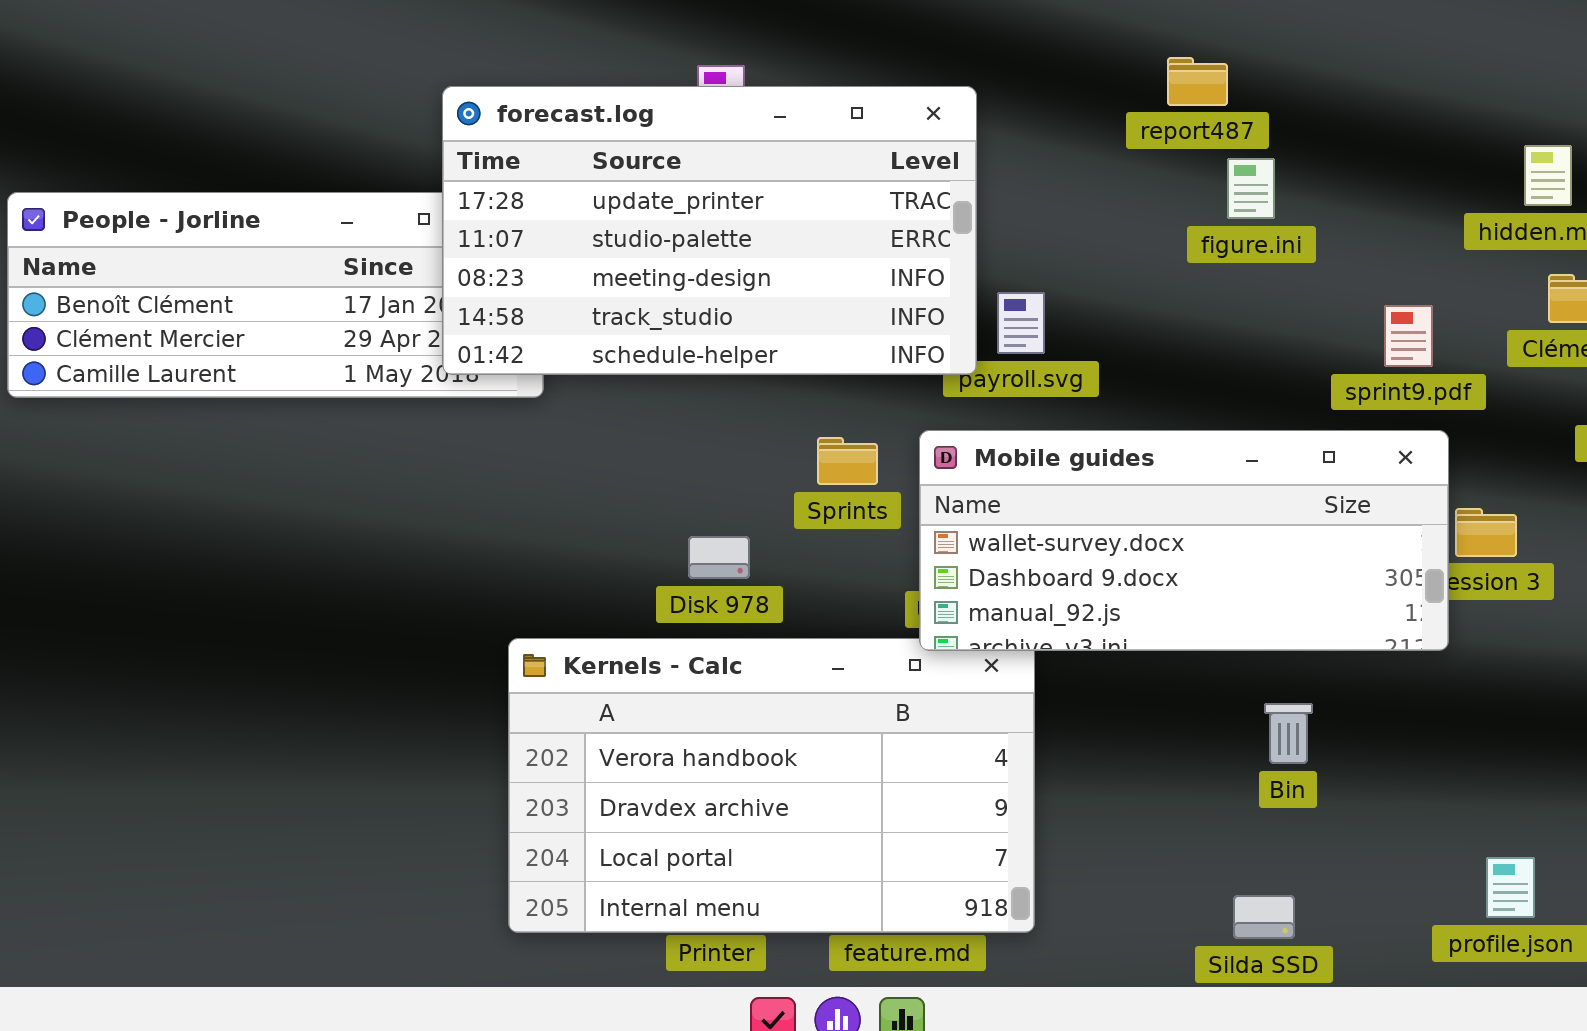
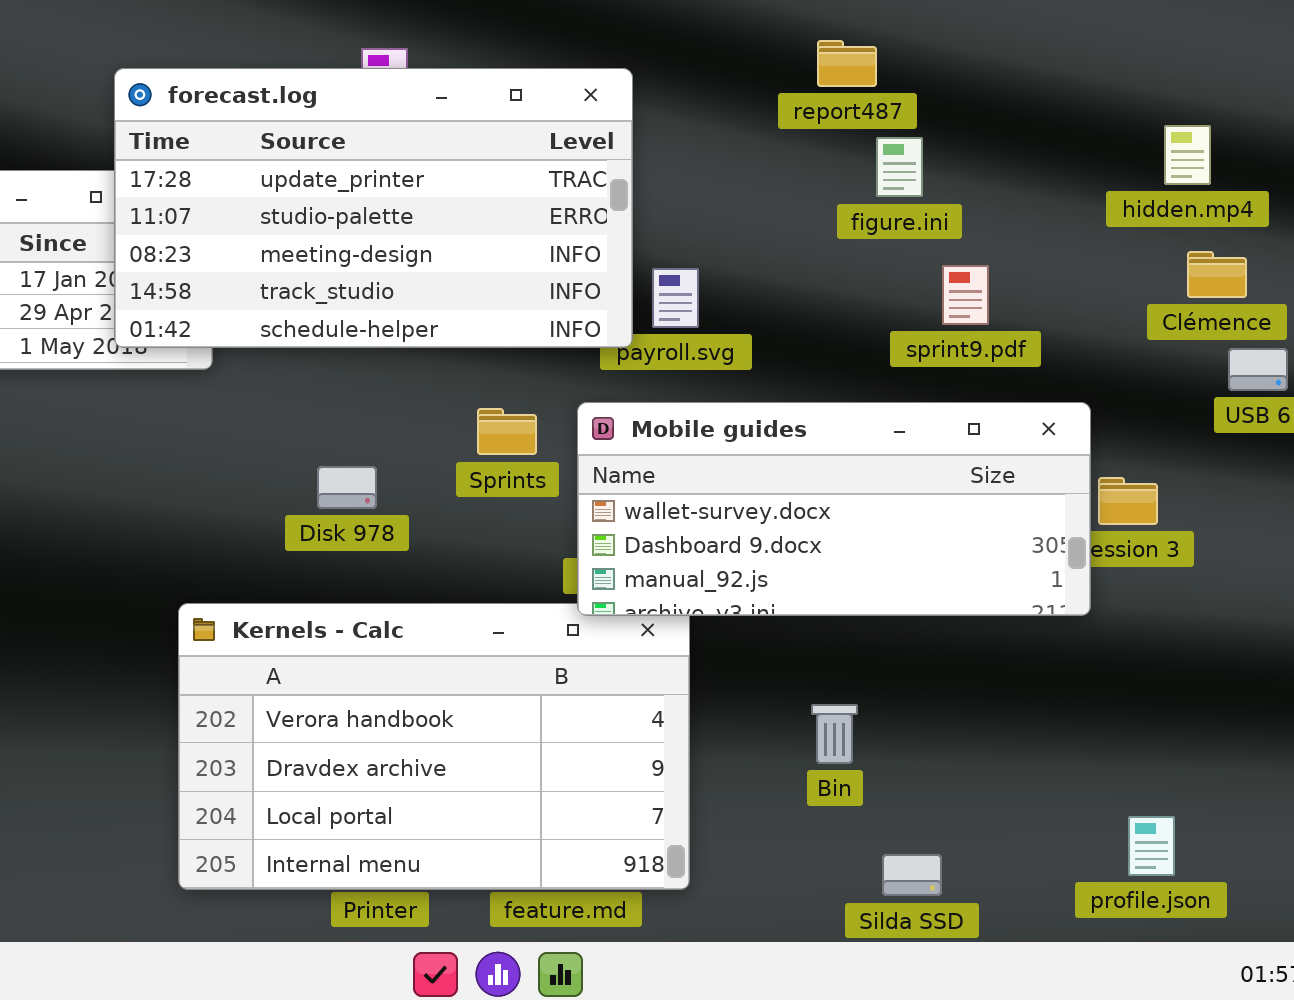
sprint9.pdf: [1384,305,1433,367] -> [942,265,989,325], moved
Disk 978: [688,536,750,579] -> [317,466,377,509], moved
Bin: [1264,703,1313,764] -> [811,704,858,764], moved

